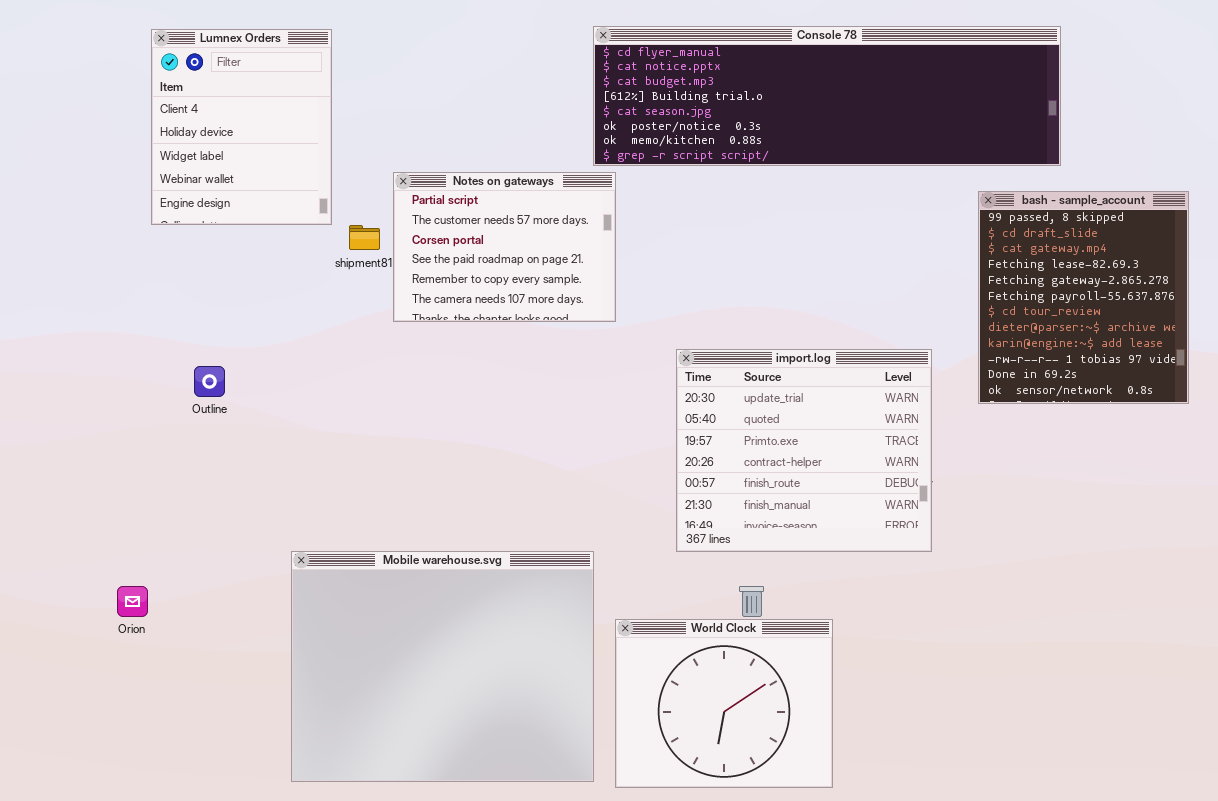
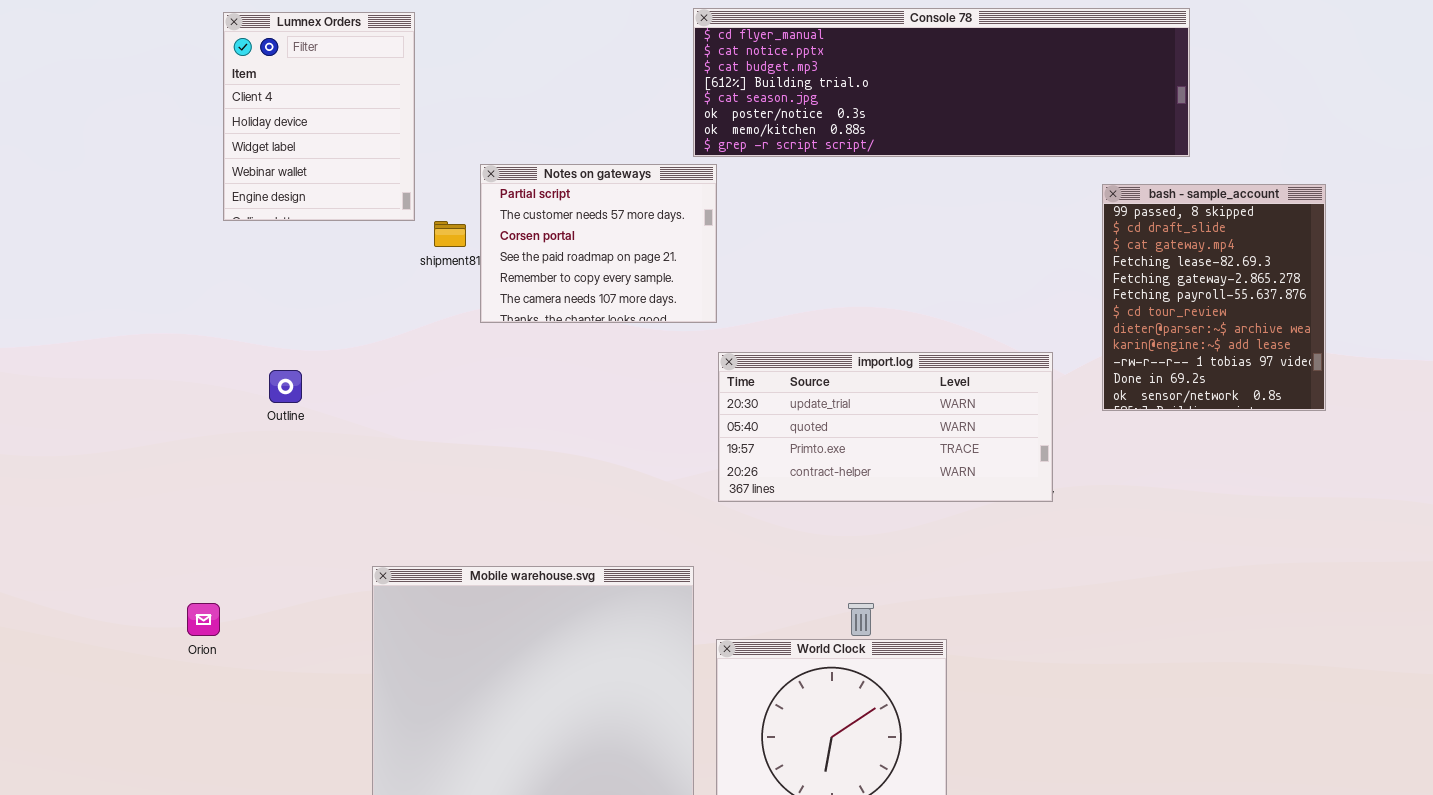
import.log: [676,349,932,552] -> [718,352,1053,502], resized

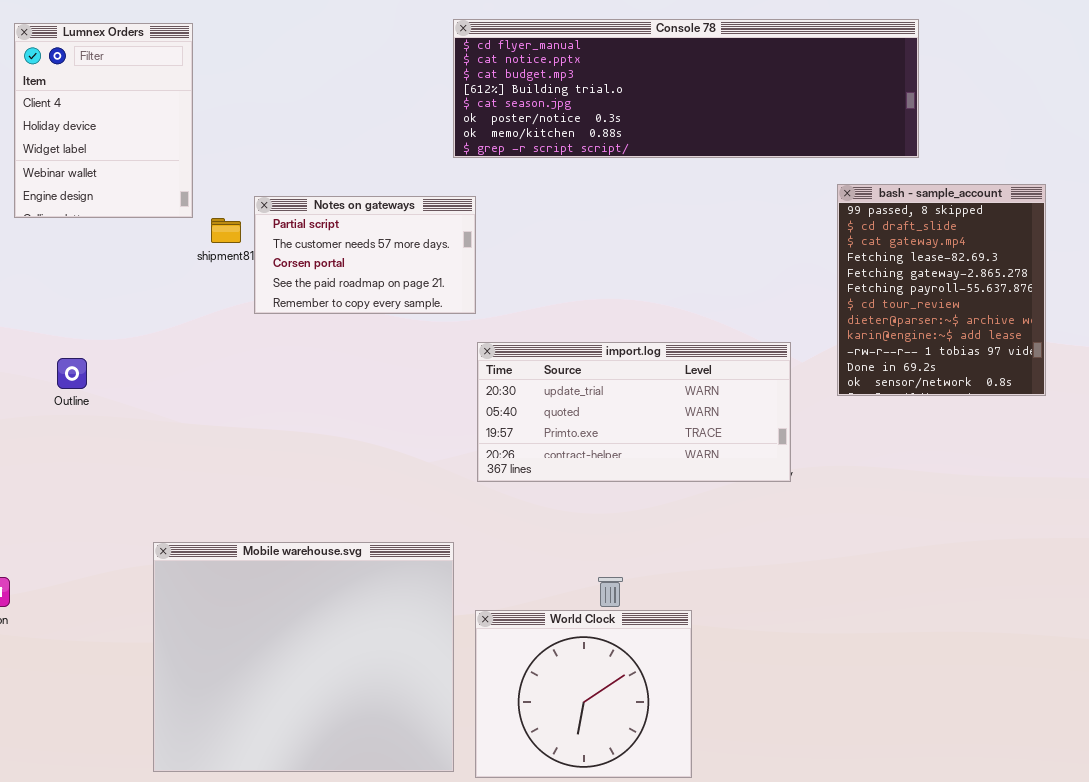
Notes on gateways: [480,164,717,323] -> [254,196,476,314], resized

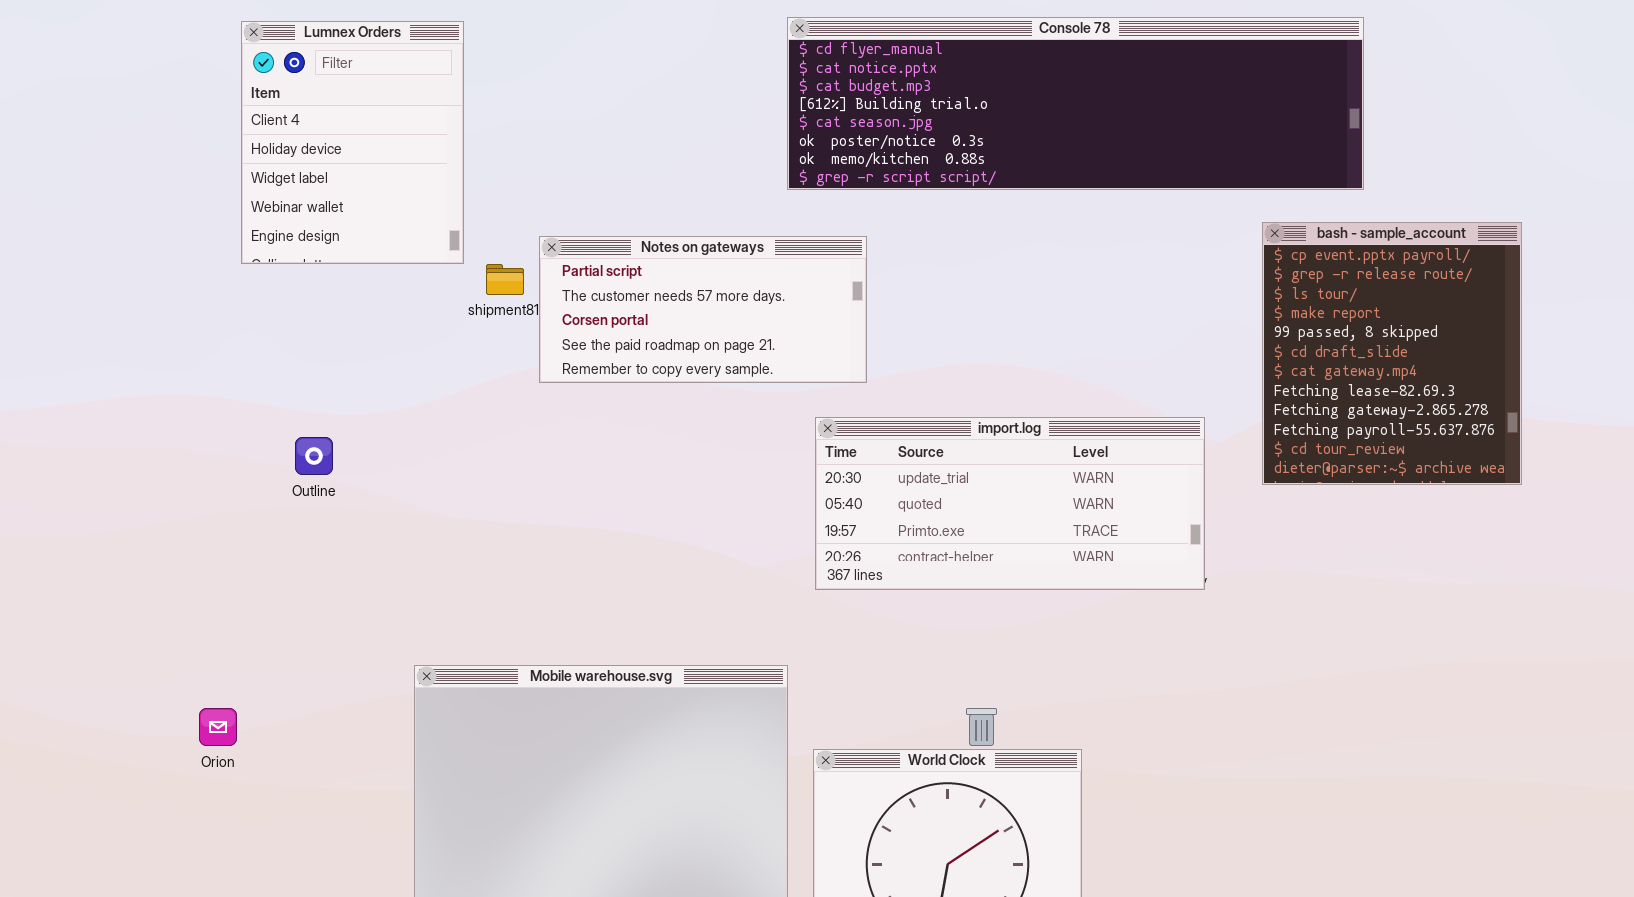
bash - sample_account: [837,184,1046,396] -> [1262,222,1522,485], scrolled up 4 rows
Notes on gateways: [254,196,476,314] -> [539,236,867,383], resized

